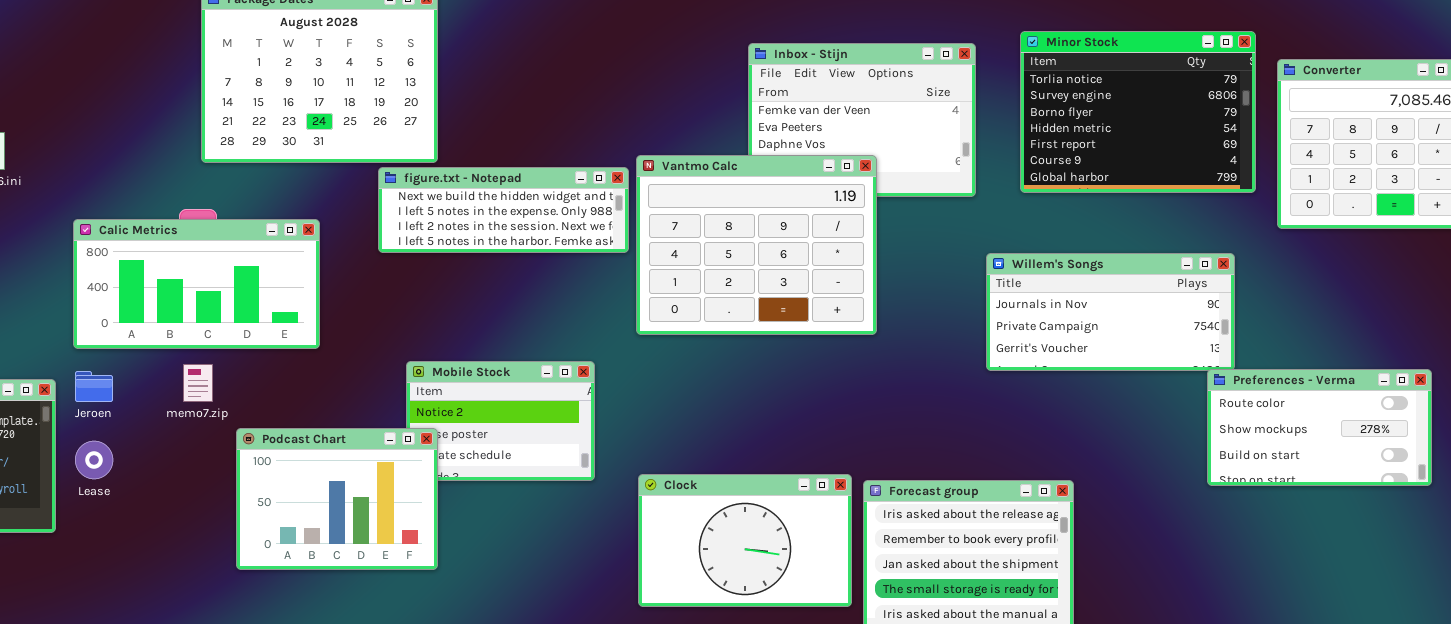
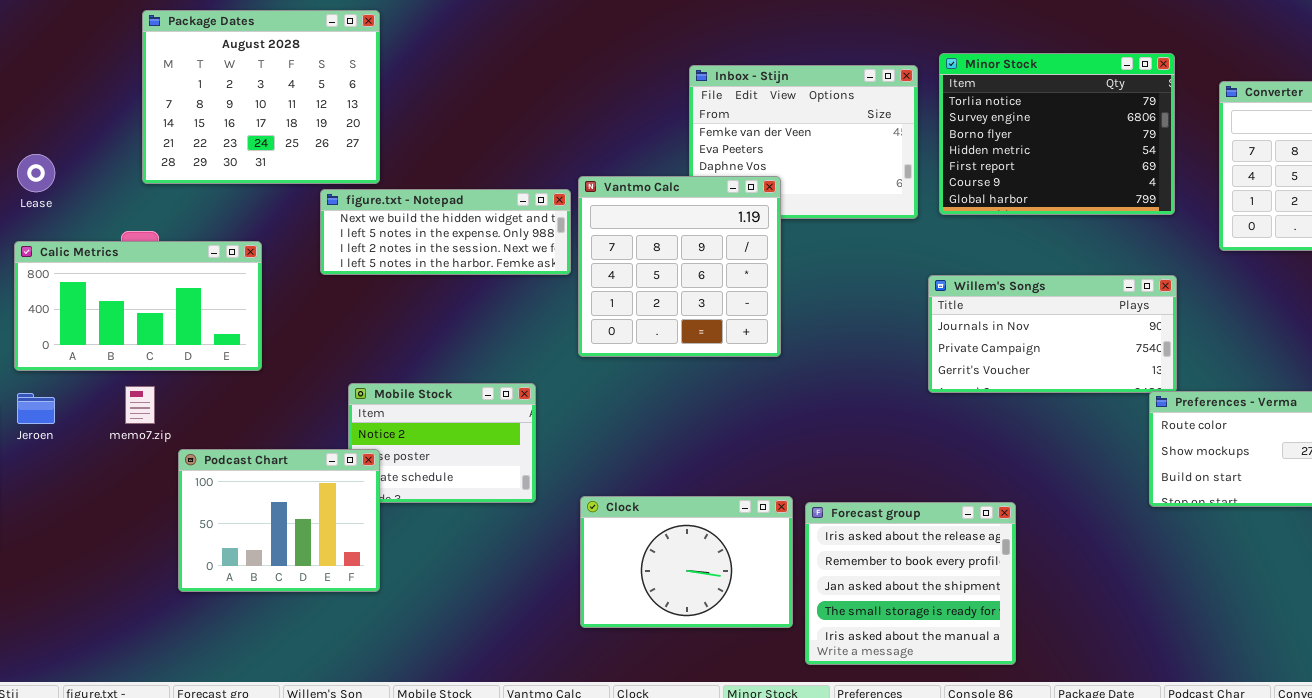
Minor Stock: [1020,31,1256,193] -> [939,53,1175,215], moved
Vantmo Calc: [636,155,877,335] -> [578,176,781,357], resized
Lease: [75,441,113,479] -> [17,154,55,192], moved

